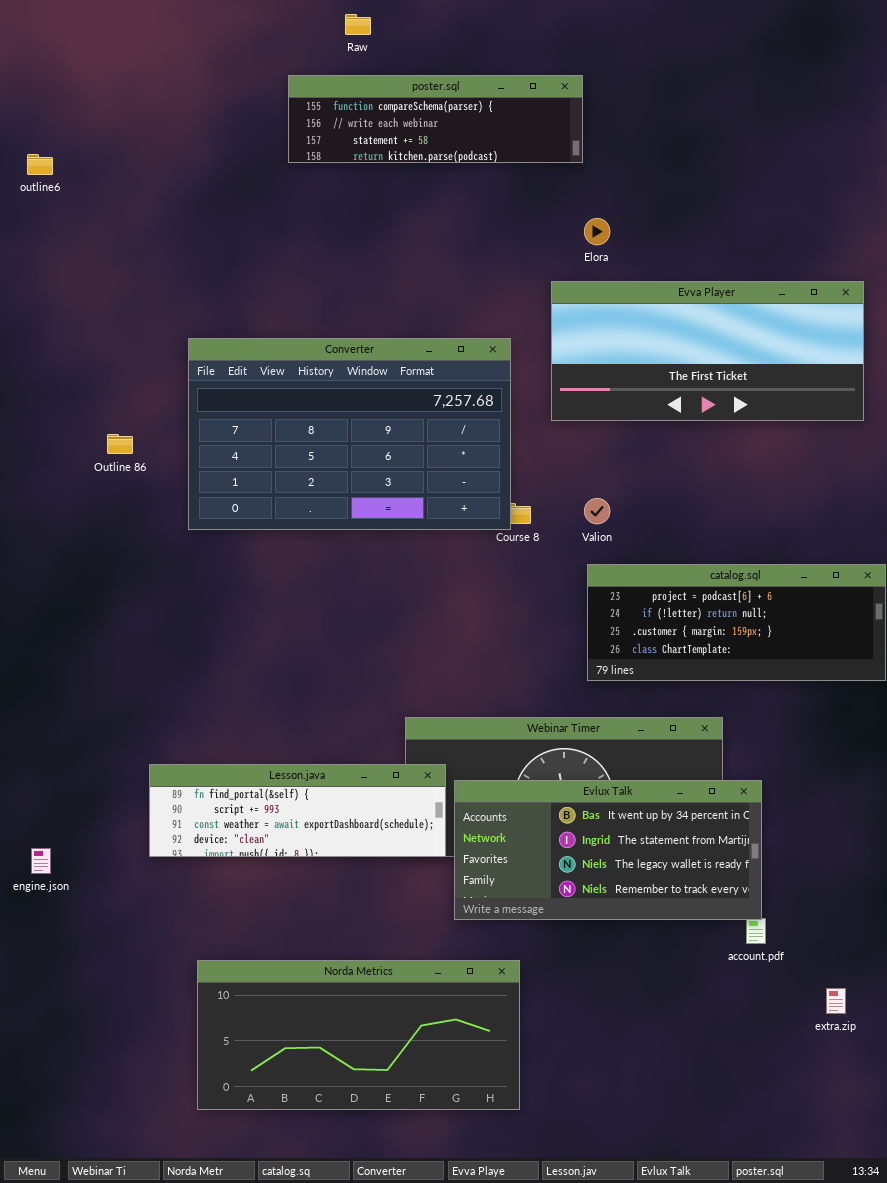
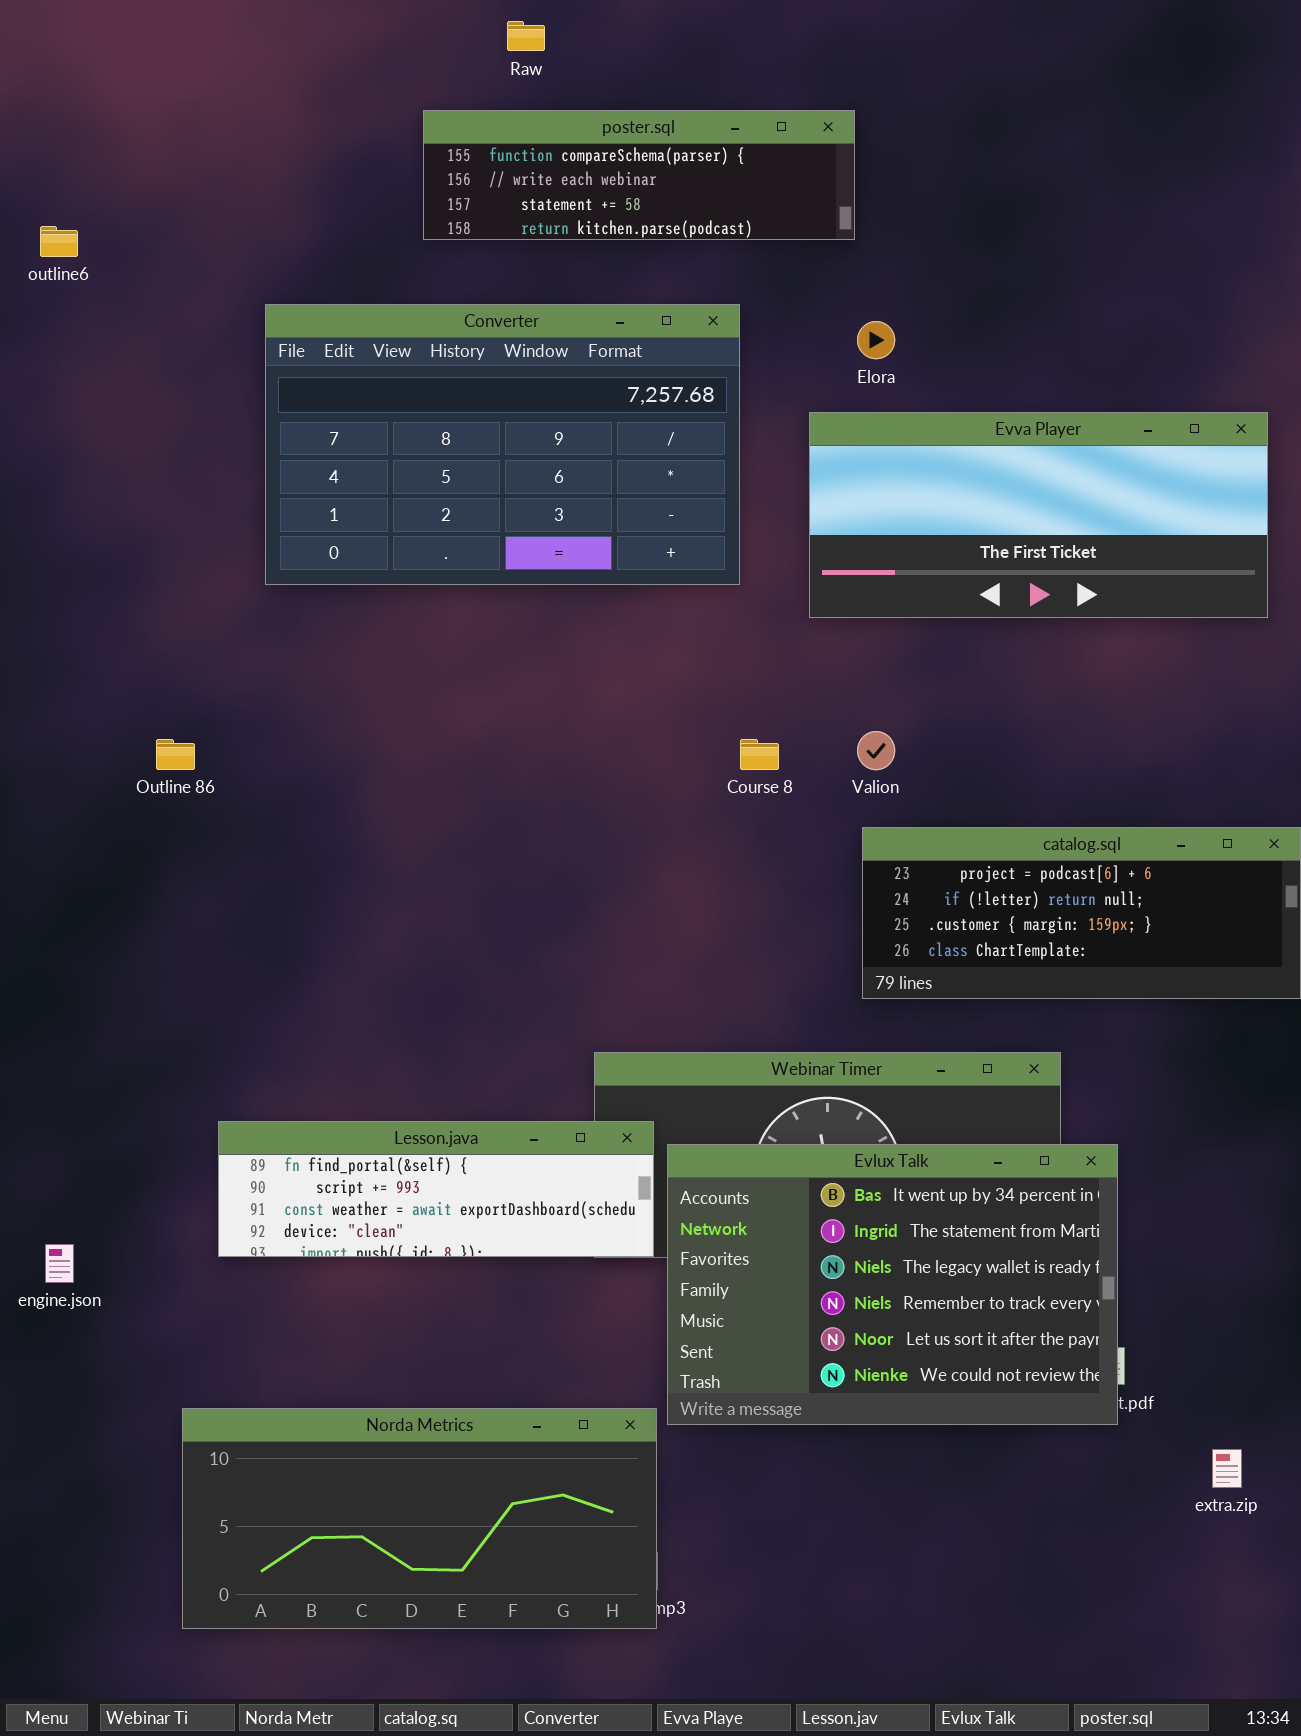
Converter: [188,338,511,530] -> [265,304,740,585], moved
Outline 86: [107,434,133,454] -> [156,739,195,770], moved
Evlux Talk: [454,780,762,920] -> [667,1144,1118,1425], resized
Norda Metrics: [197,960,520,1110] -> [182,1408,657,1629], moved

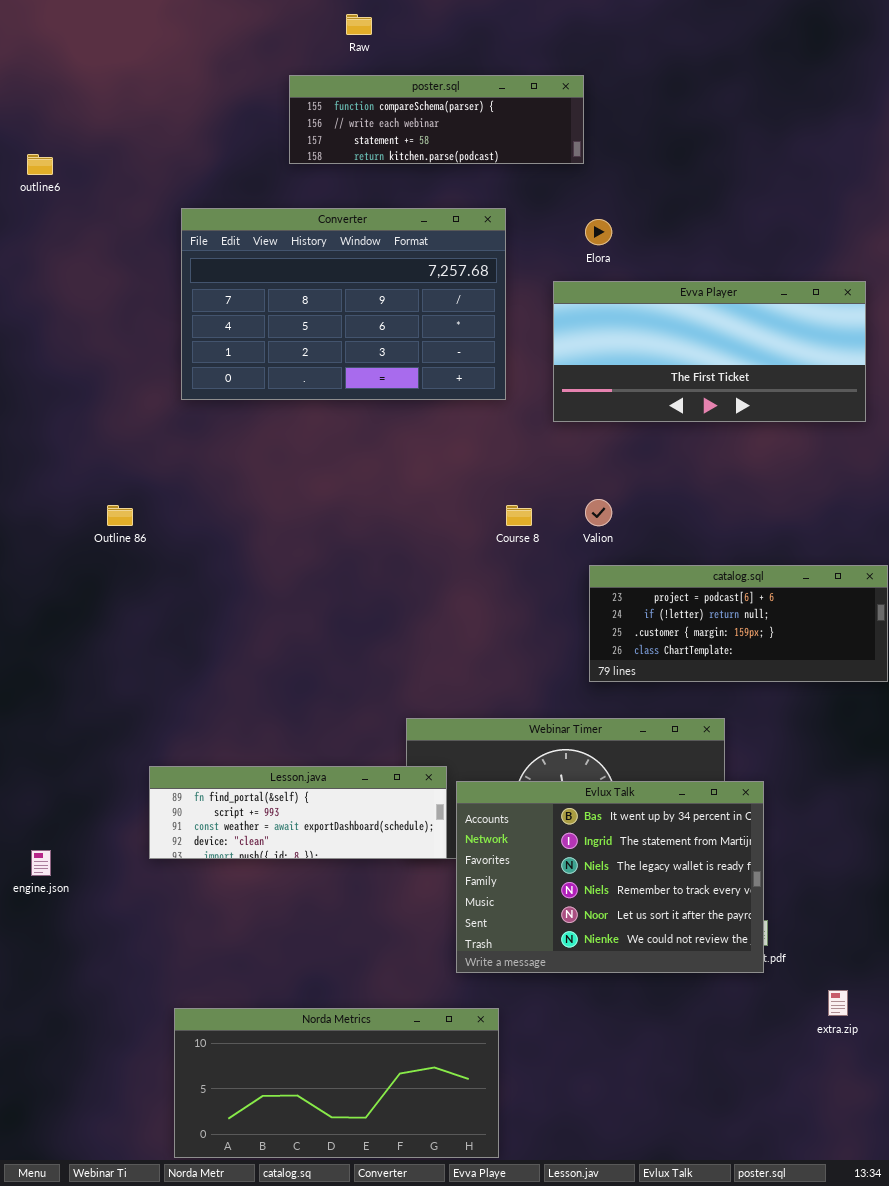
Norda Metrics: [182,1408,657,1629] -> [174,1008,499,1158], moved

